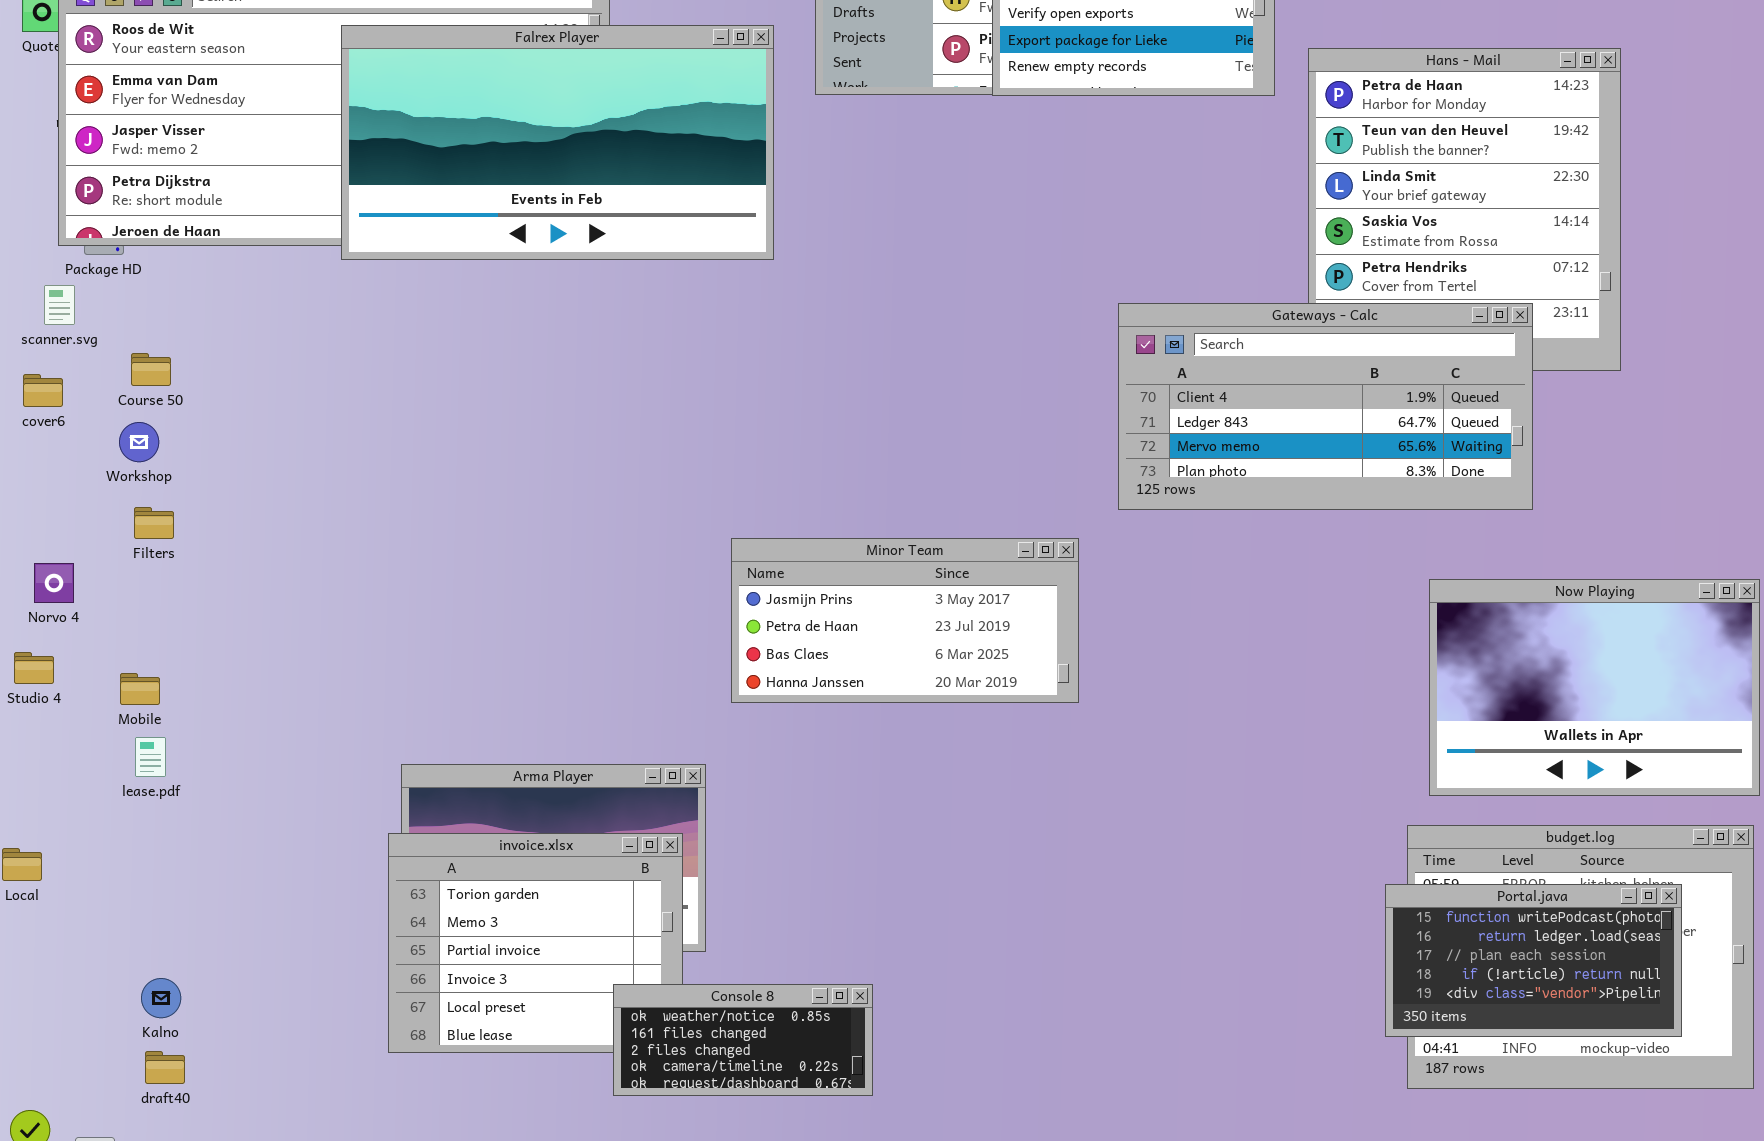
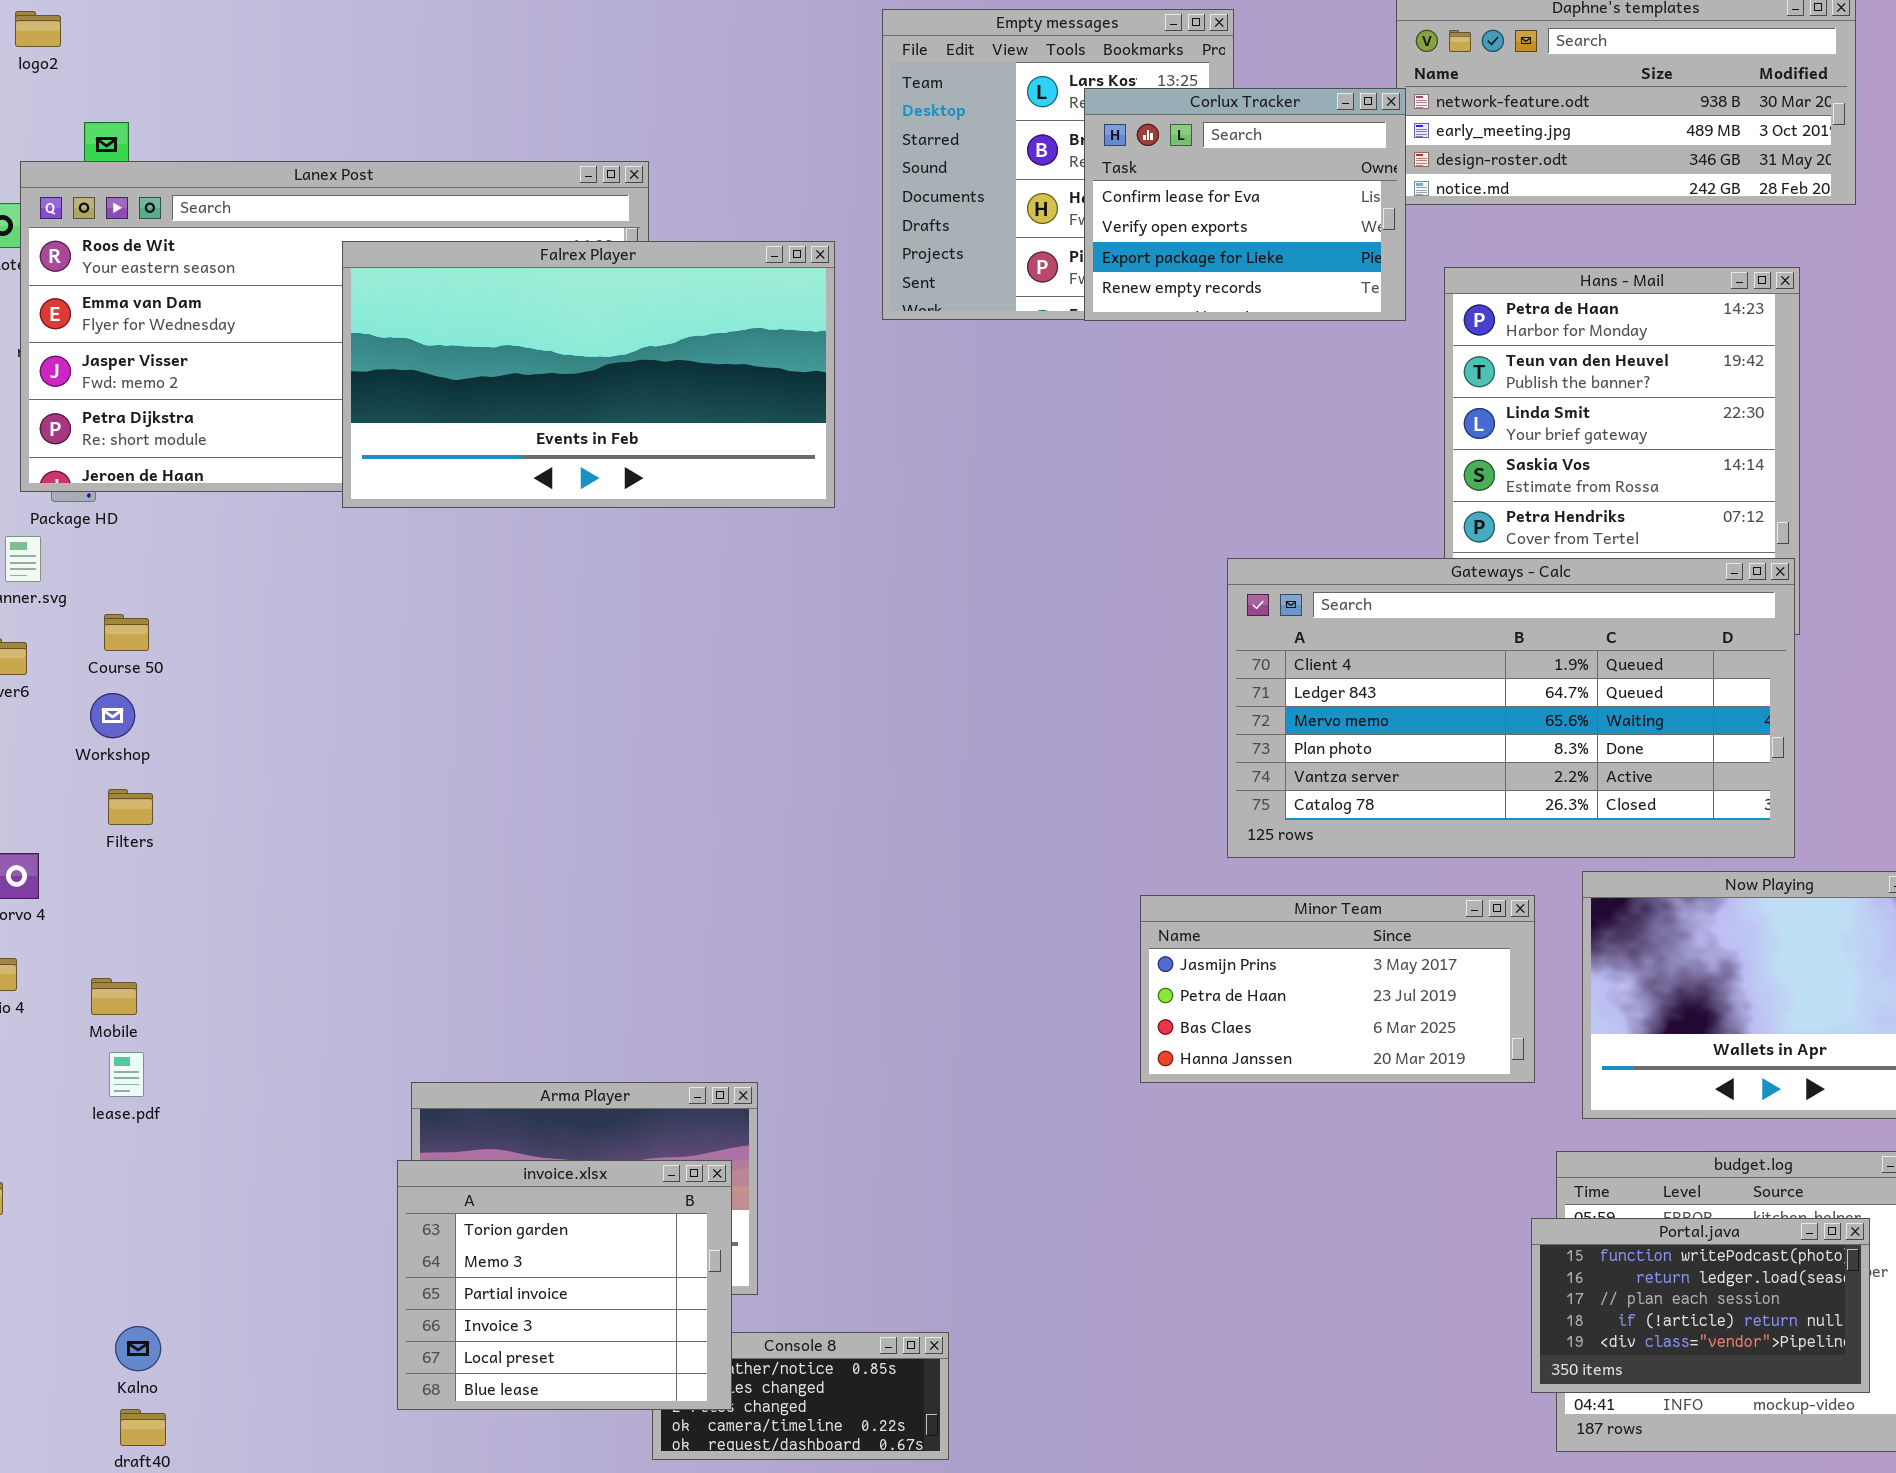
Gateways - Calc: [1118,303,1533,510] -> [1227,558,1795,858], resized
Minor Team: [731,538,1079,703] -> [1140,895,1535,1083], moved
invoice.xlsx: [388,833,683,1053] -> [397,1160,732,1410], raised

